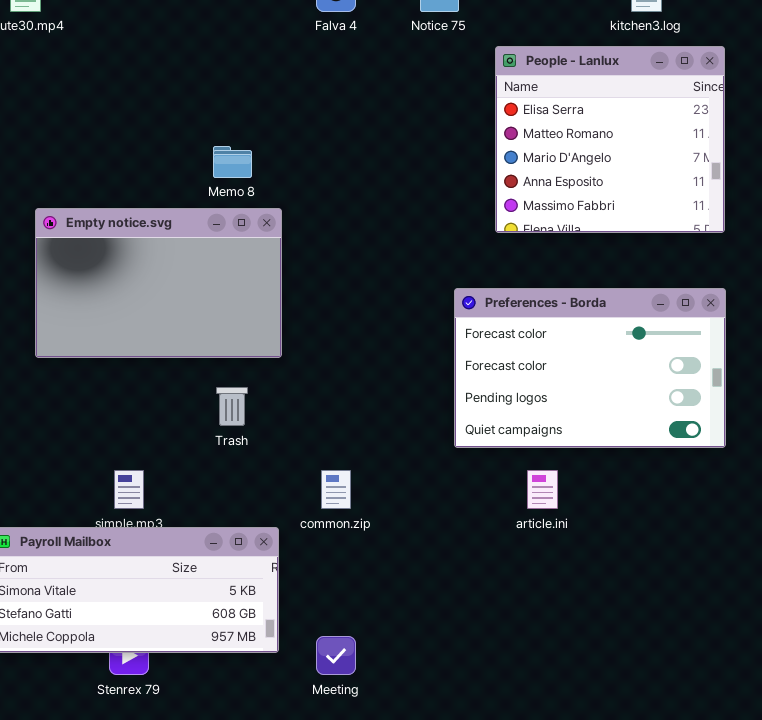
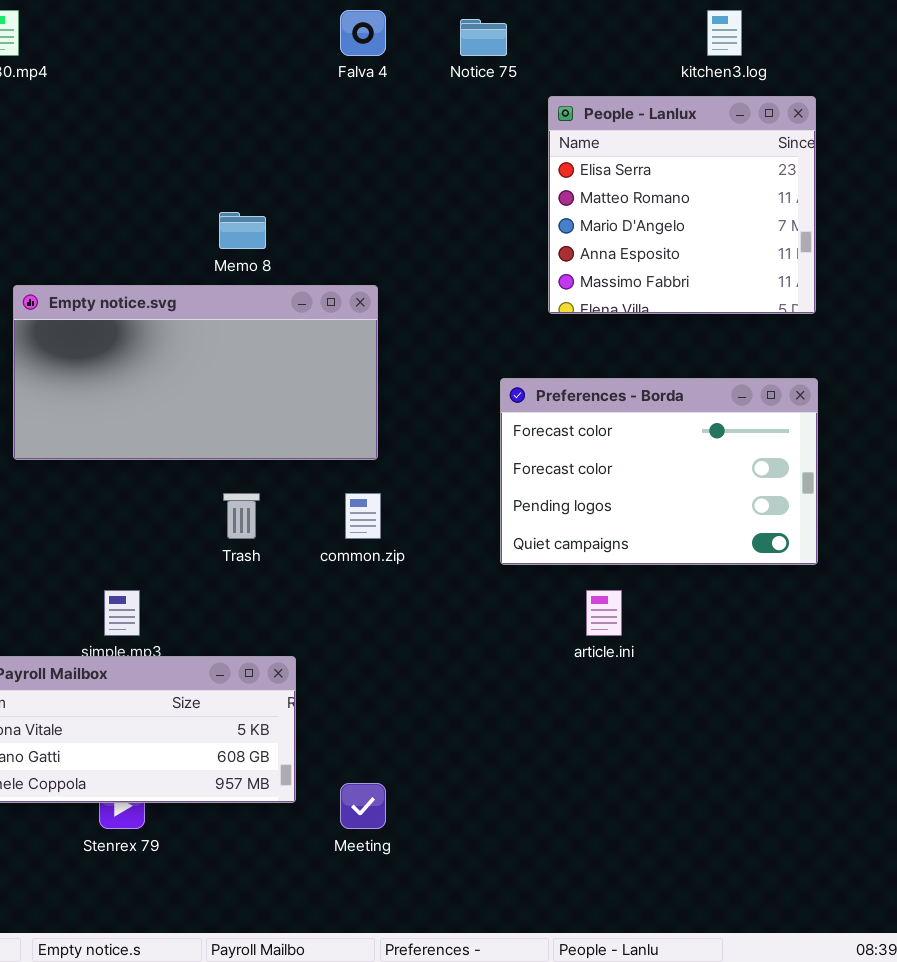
Empty notice.svg: [35,208,282,358] -> [13,285,378,460], resized
common.zip: [321,470,351,509] -> [345,493,381,539], moved

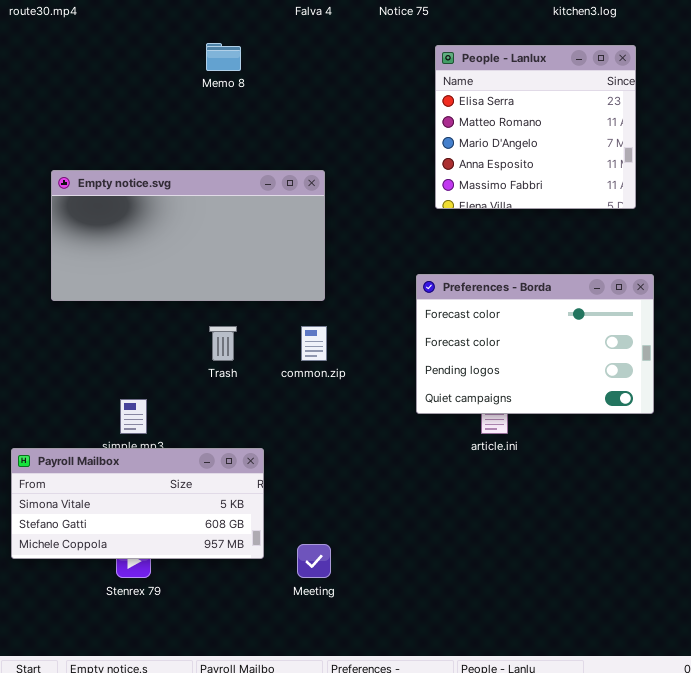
People - Lanlux: [548,96,816,314] -> [435,45,636,209], moved
Memo 8: [219,212,266,249] -> [206,43,241,71], moved
Preferences - Borda: [500,378,818,565] -> [416,274,654,414], moved

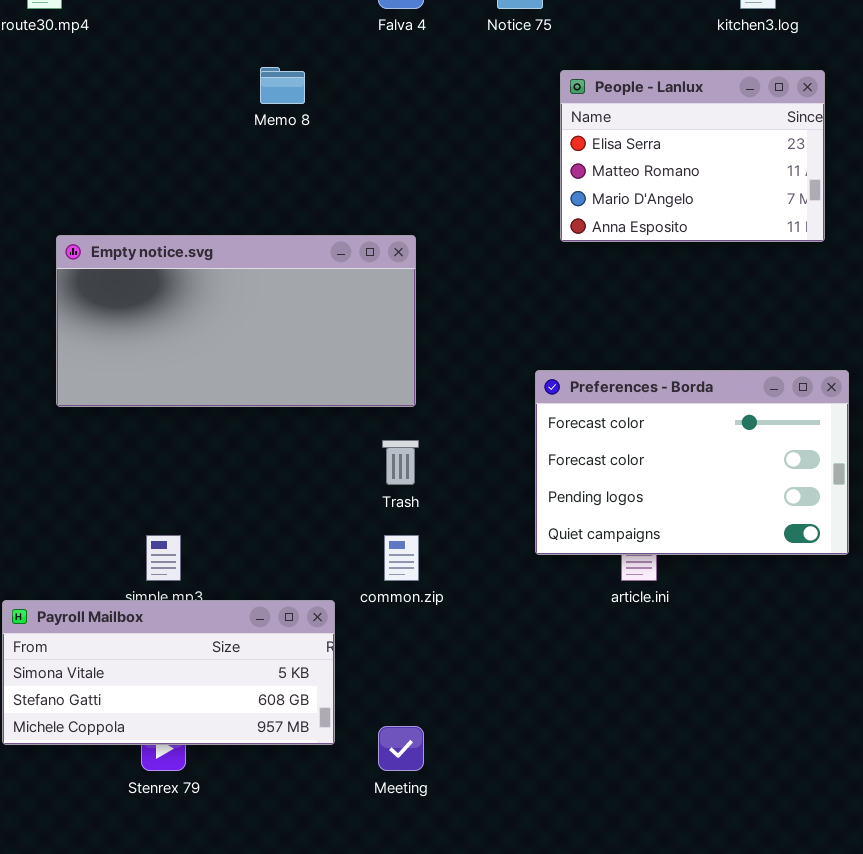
People - Lanlux: [435,45,636,209] -> [560,70,825,242], resized
Trash: [209,326,237,361] -> [382,440,419,485], moved
common.zip: [301,326,327,361] -> [384,535,419,581], moved

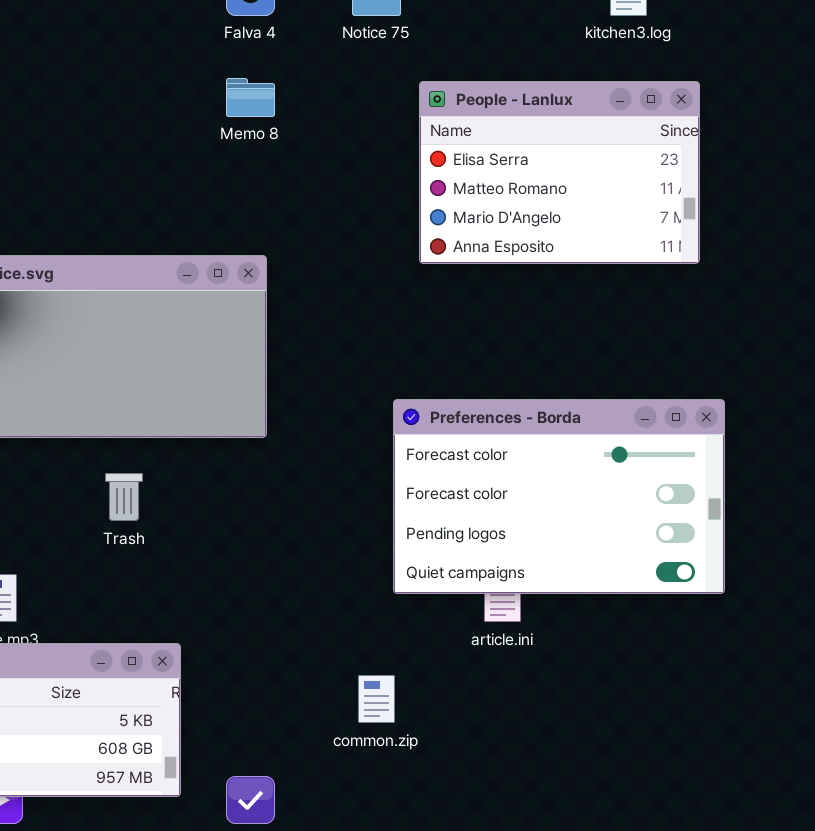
Memo 8: [260,67,305,104] -> [226,78,275,117], moved
Trash: [382,440,419,485] -> [105,473,143,521], moved
common.zip: [384,535,419,581] -> [358,675,395,723], moved

